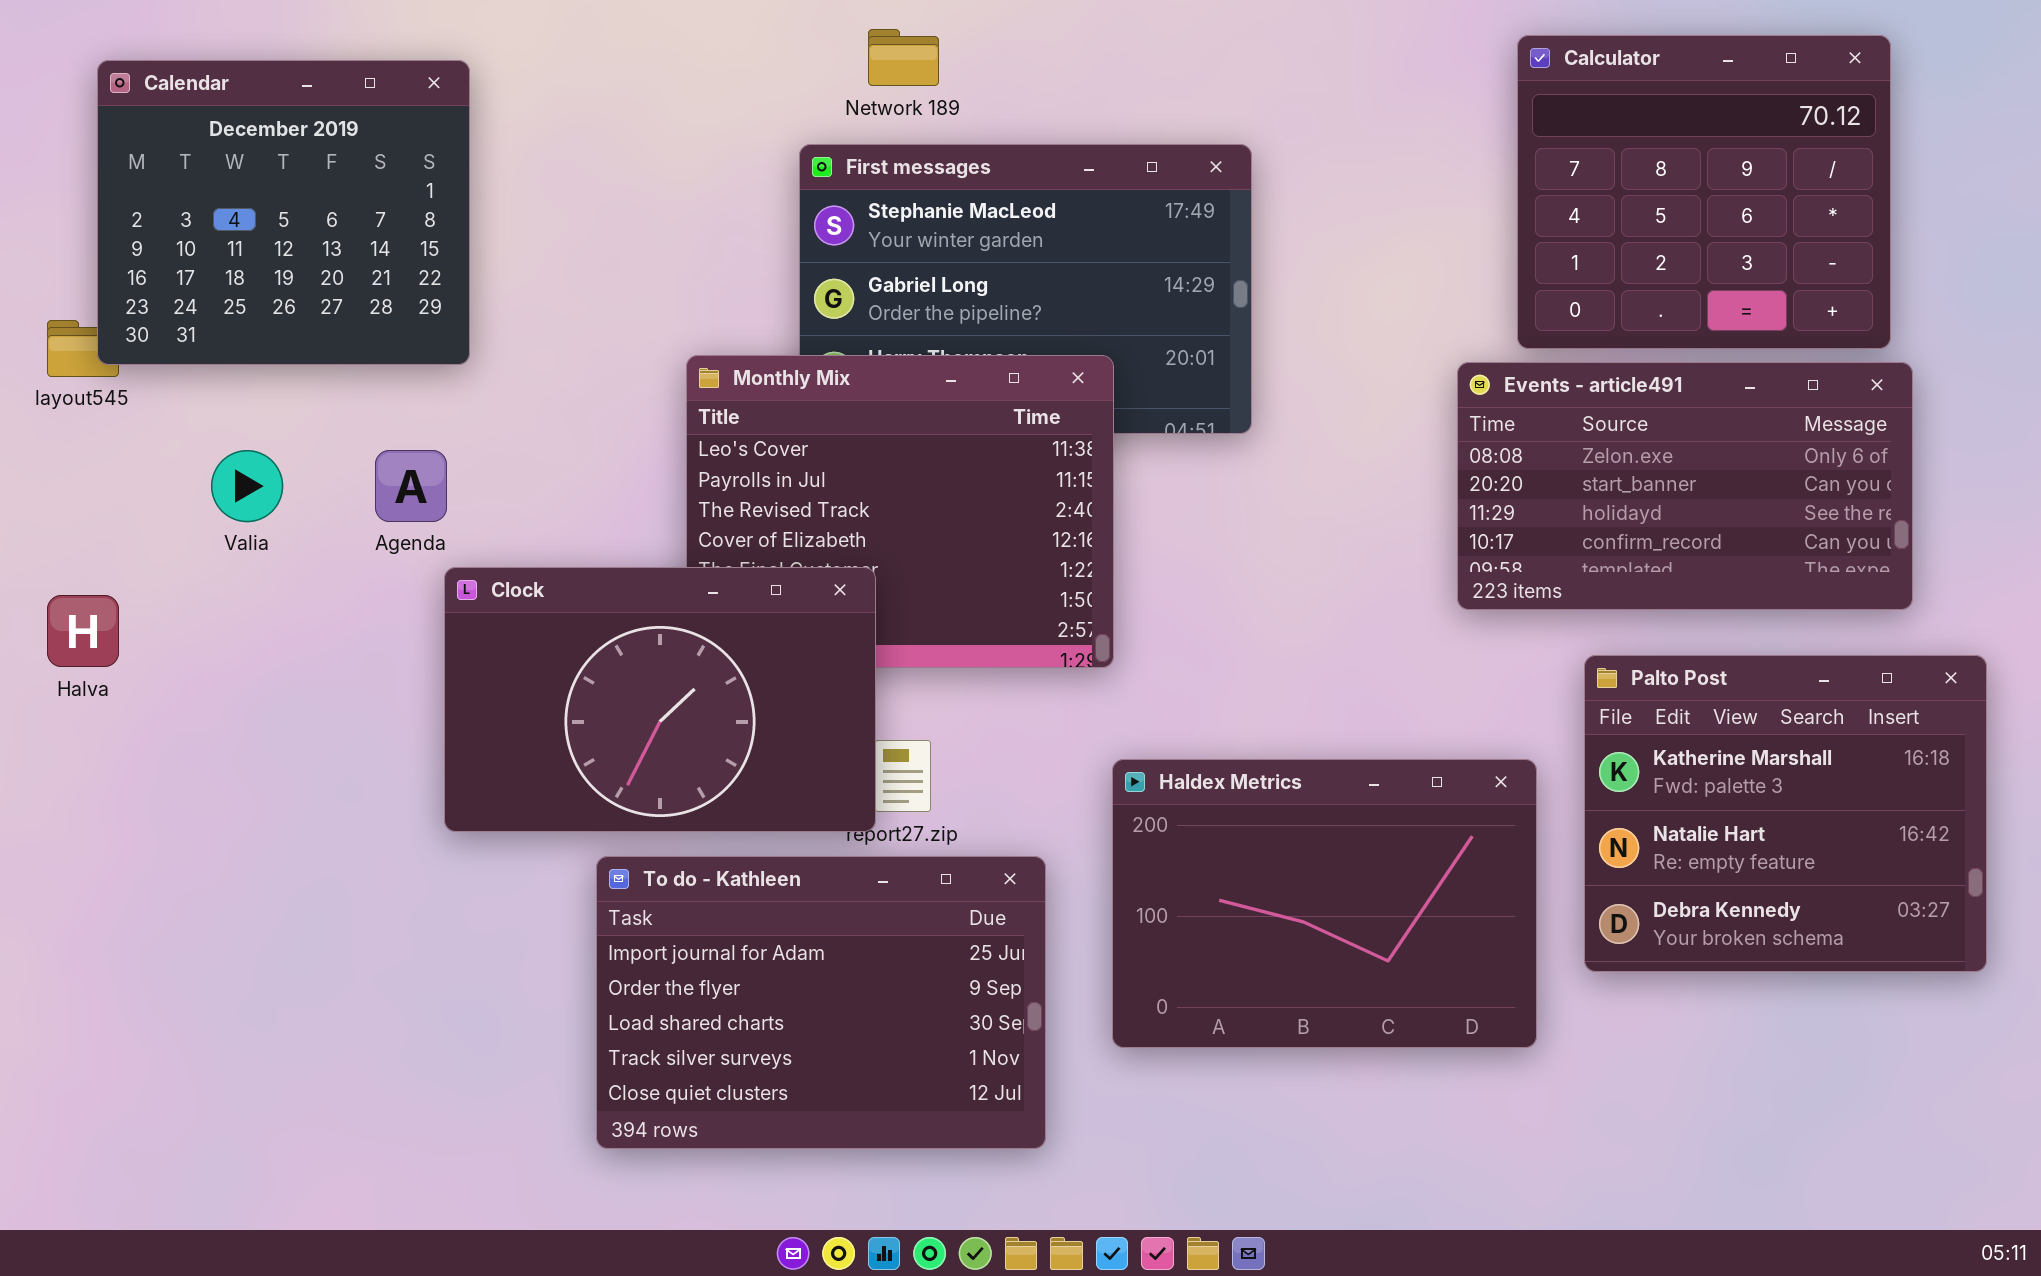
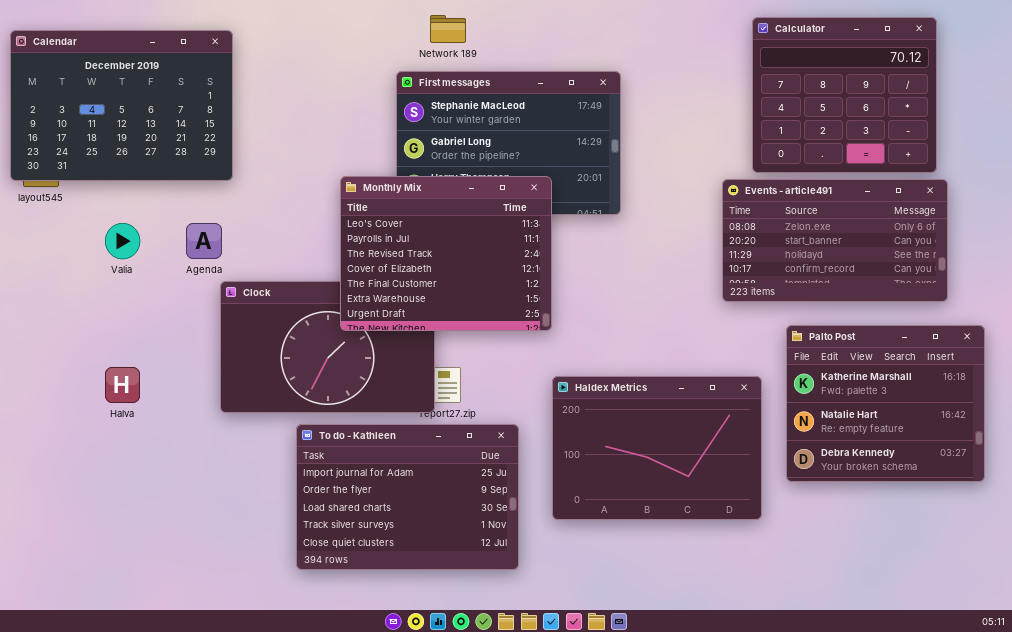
Calendar: [97,60,470,365] -> [10,30,233,181], resized
Monthly Mix: [686,355,1114,668] -> [340,176,552,331], raised
Halva: [47,595,119,667] -> [105,367,140,403], moved

